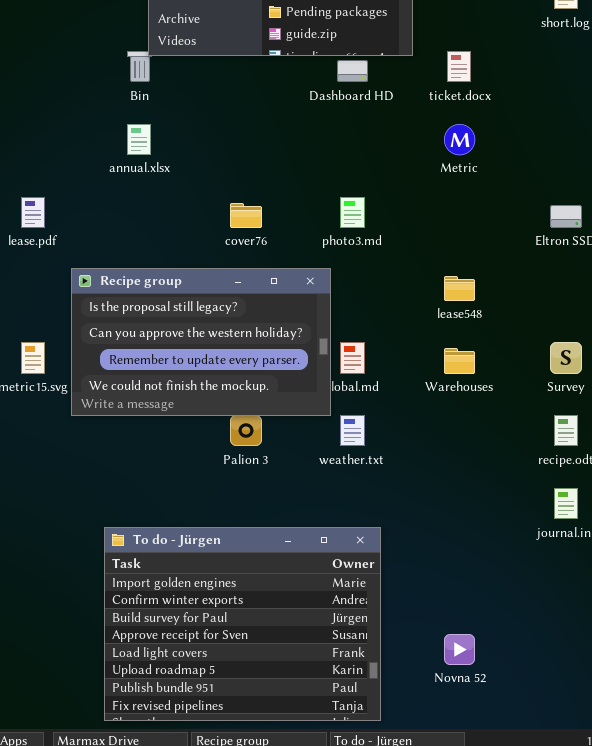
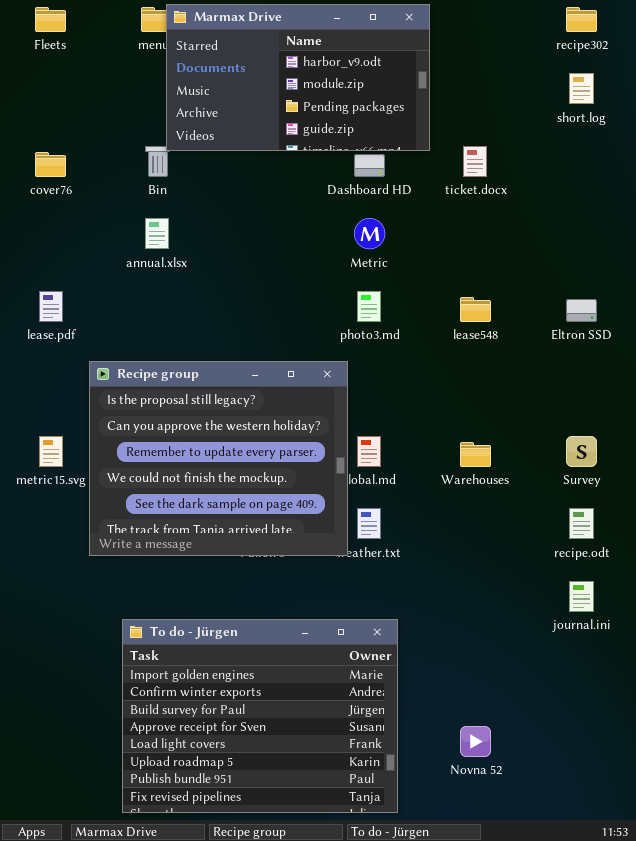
Metric: [444,124,475,155] -> [354,218,385,249], moved
cover76: [230,203,262,228] -> [35,152,66,177], moved
Recipe group: [71,268,331,416] -> [89,361,348,556], resized
lease548: [444,276,475,301] -> [460,297,491,322], moved

